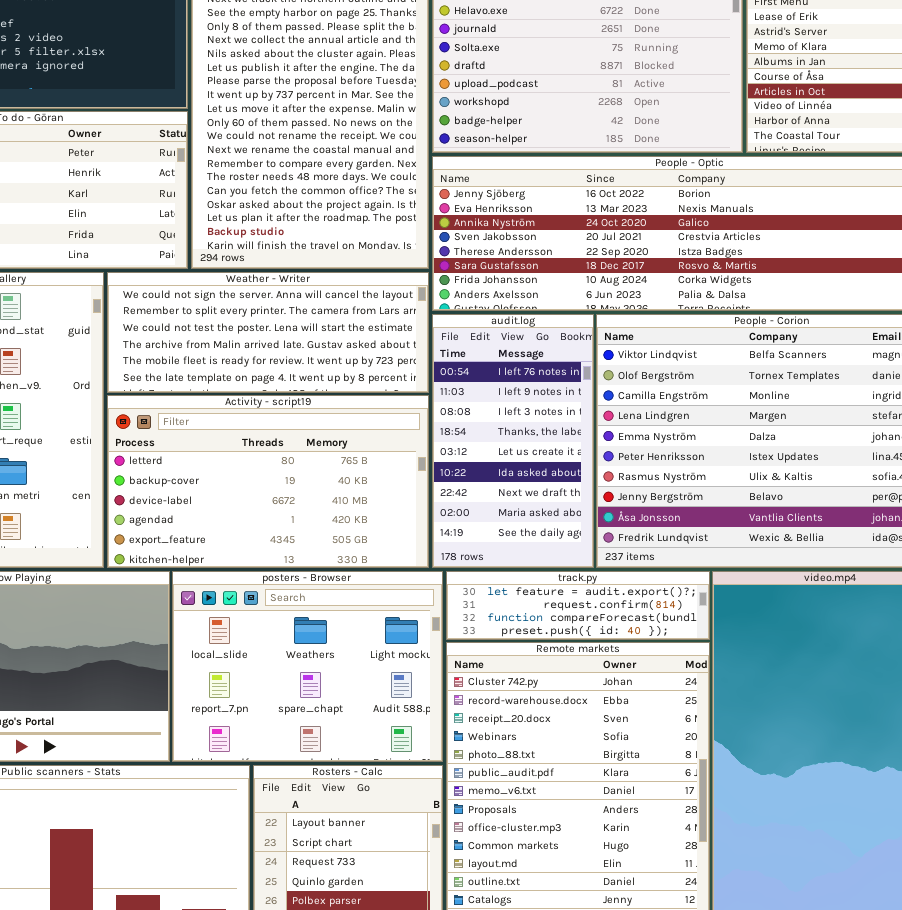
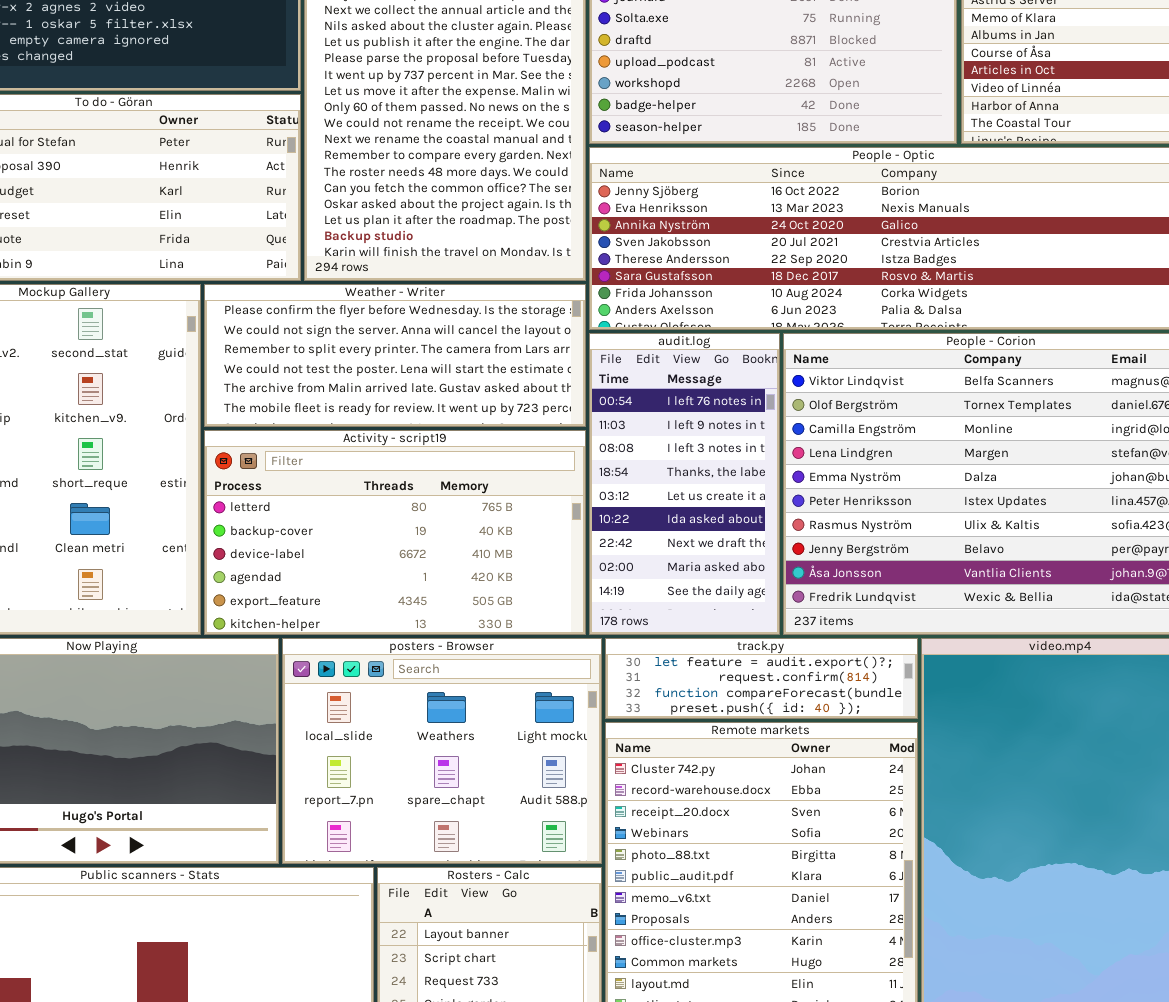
Weather - Writer: [107,272,429,393] -> [204,284,586,427], scrolled up 1 row

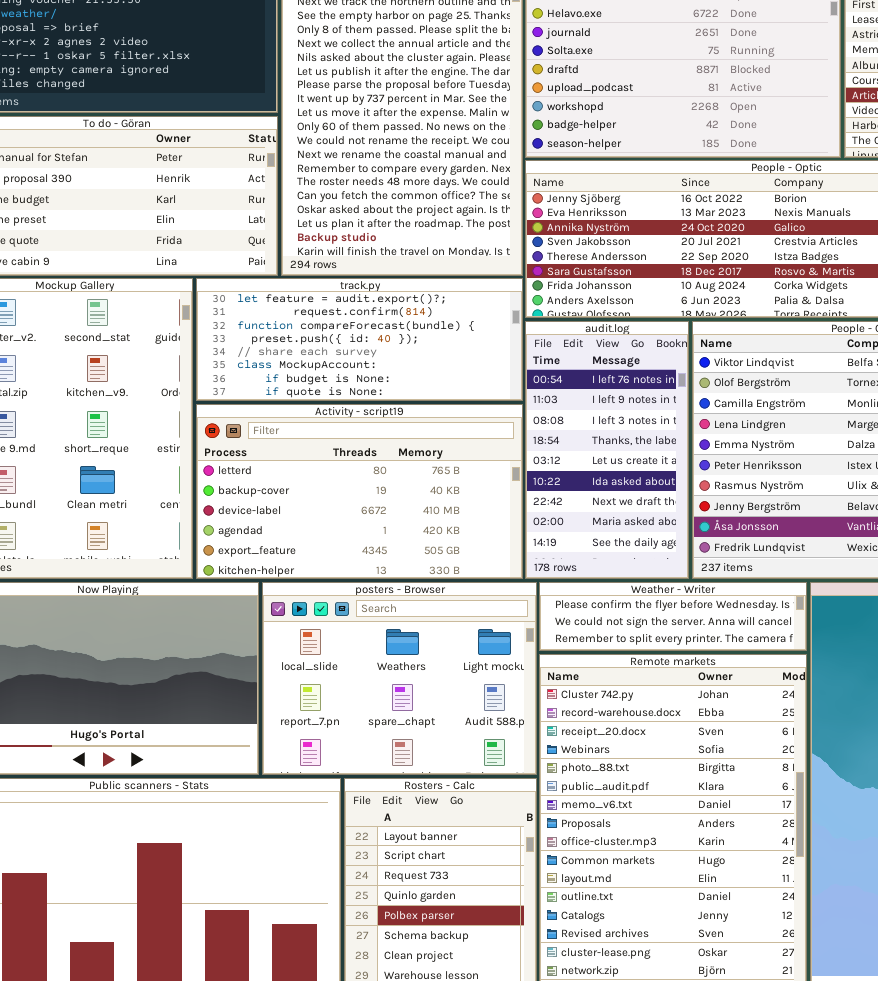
Weather - Writer: [204,284,586,427] -> [539,582,807,651], moved, resized
track.py: [605,638,918,719] -> [196,278,523,401], moved, resized

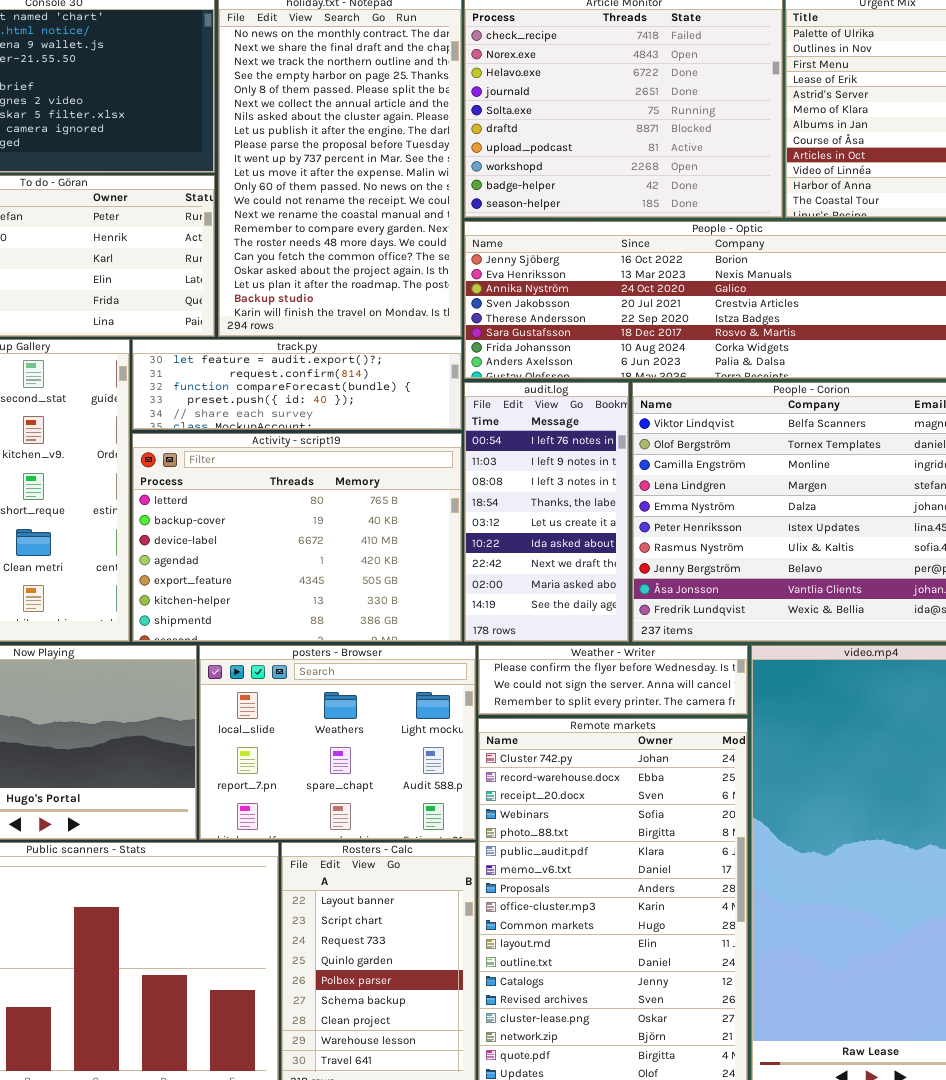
track.py: [196,278,523,401] -> [132,339,462,430], resized
Activity - script19: [196,404,523,579] -> [132,433,462,642], resized

